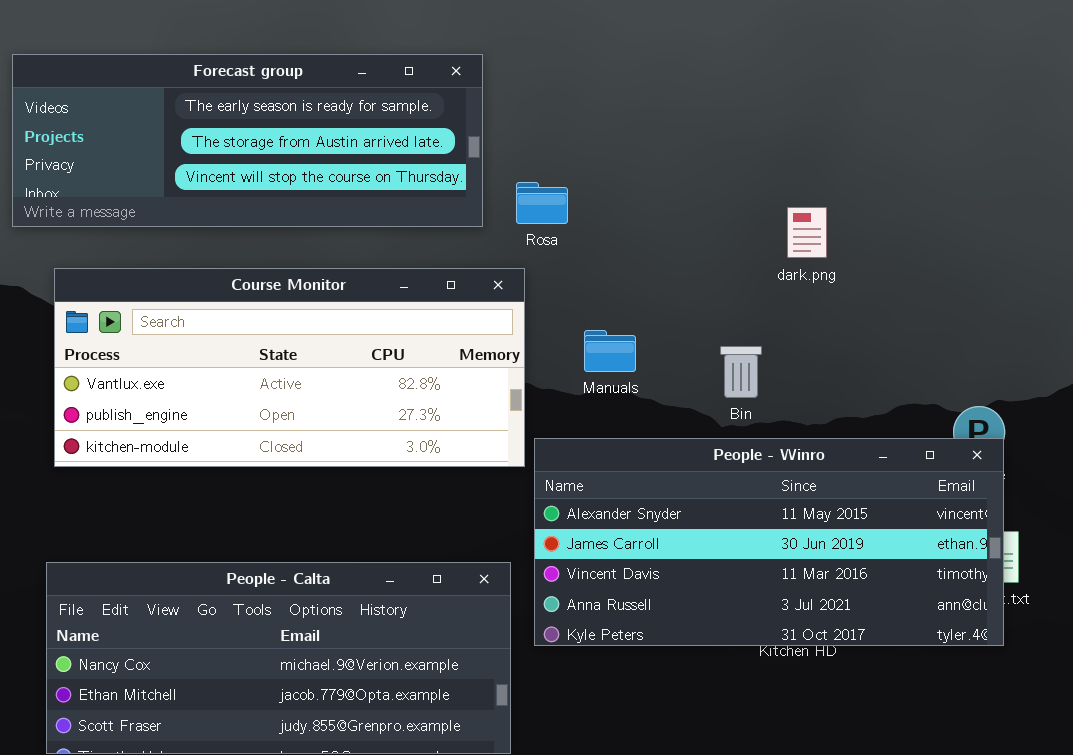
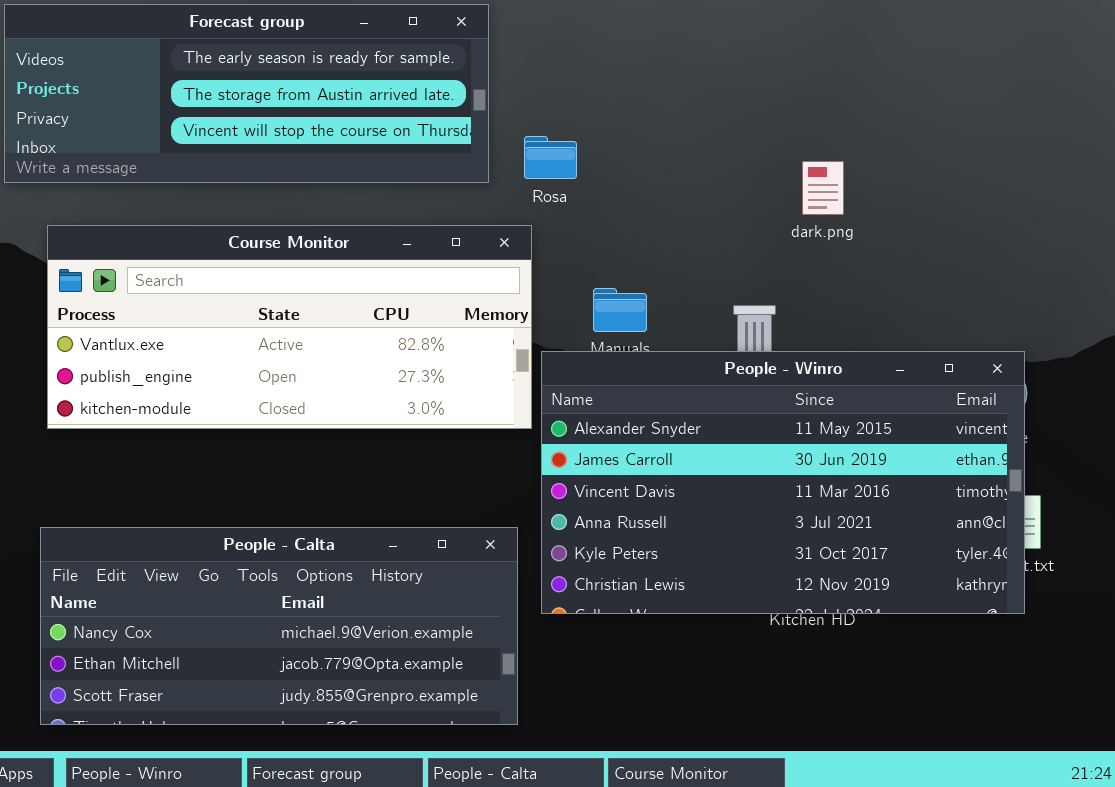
People - Winro: [534,438,1004,646] -> [541,351,1025,614], resized

